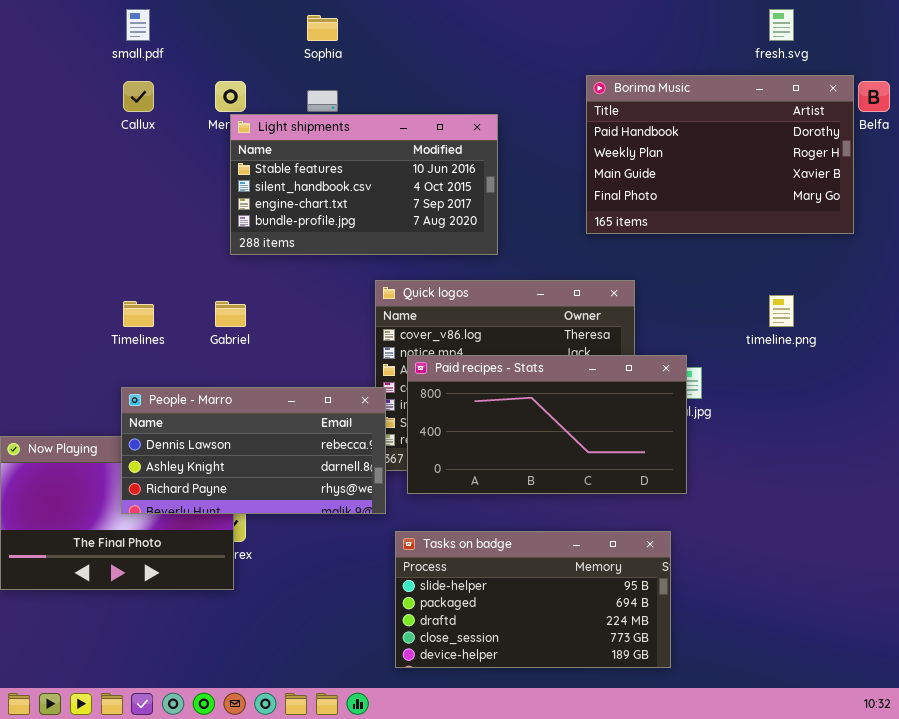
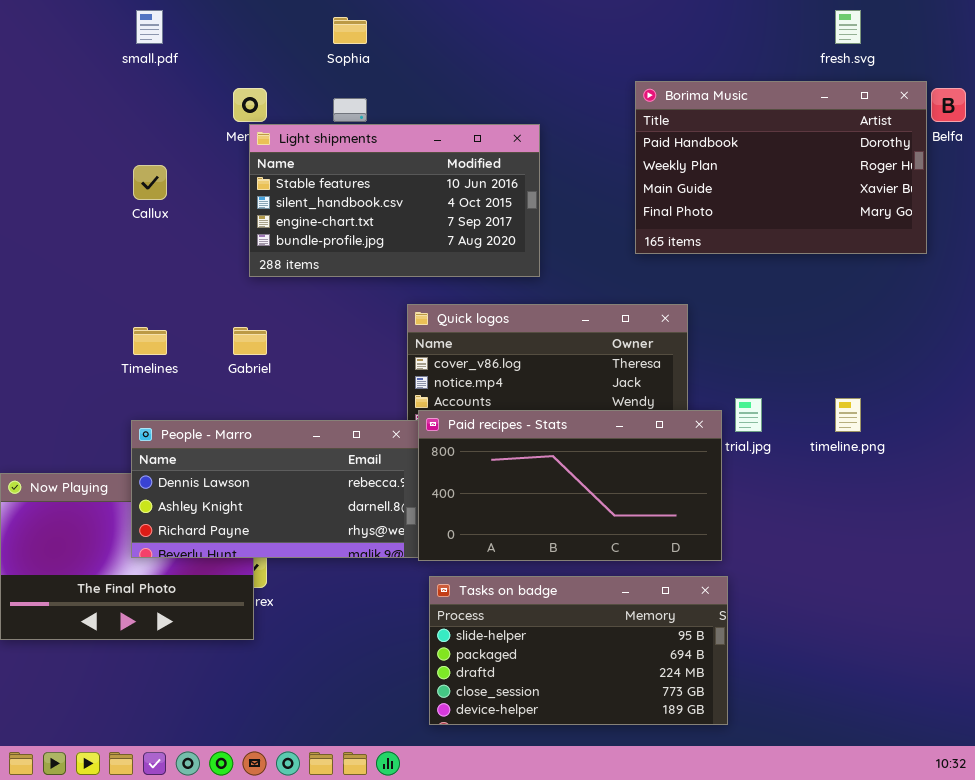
Callux: [123,81,154,112] -> [133,165,167,200], moved
timeline.png: [769,295,794,327] -> [835,398,861,432], moved
Paid recipes - Stats: [407,355,687,494] -> [418,410,722,561], moved

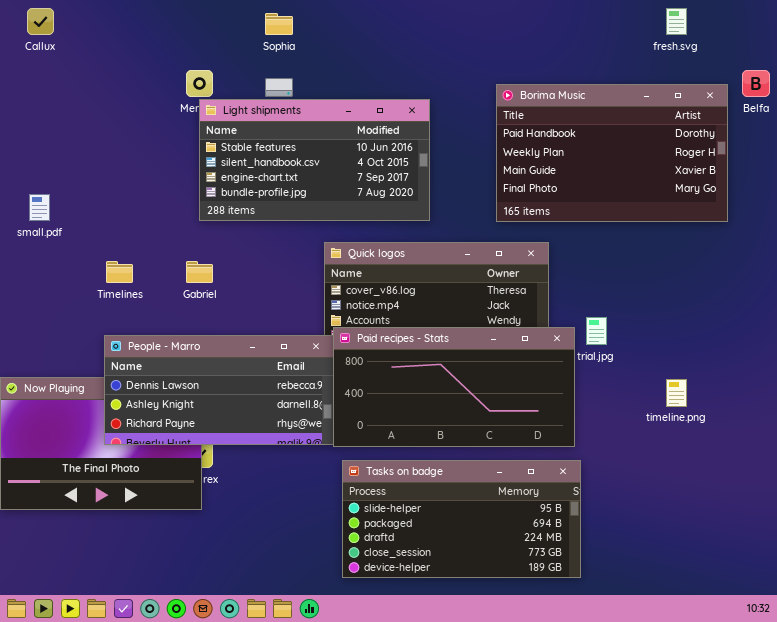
small.pdf: [136,10,163,44] -> [29,194,50,221], moved
Borima Music: [635,81,927,254] -> [496,84,728,222], moved
Callux: [133,165,167,200] -> [27,8,54,35], moved
timeline.png: [835,398,861,432] -> [666,379,687,407], moved

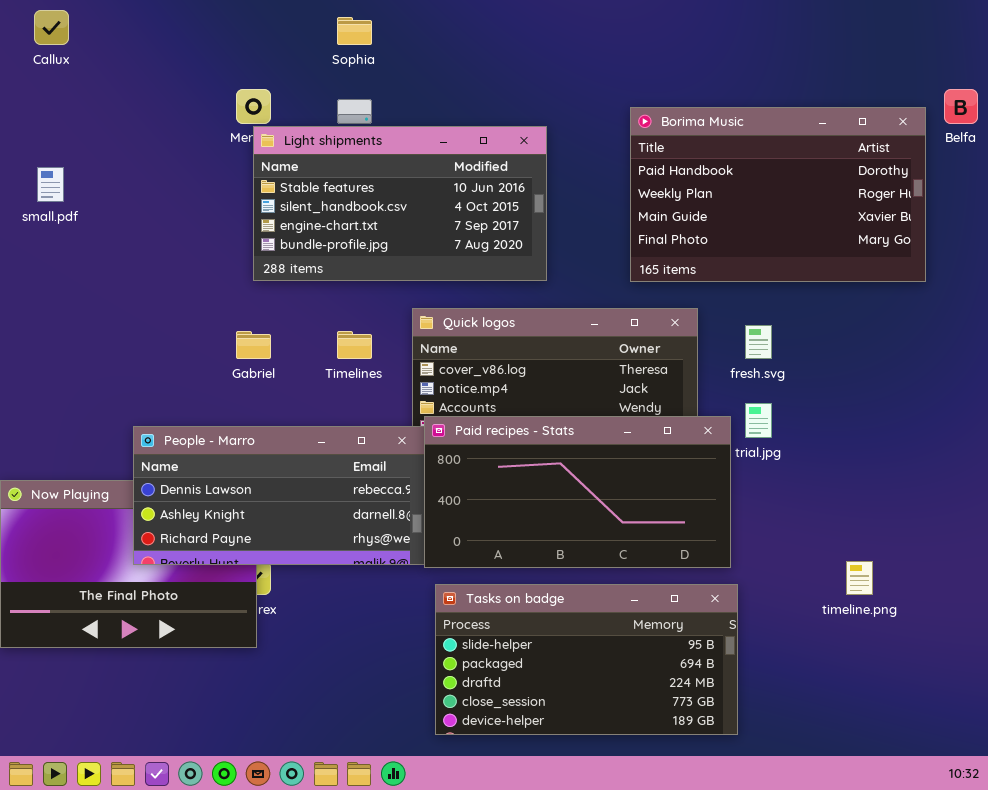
fresh.svg: [666,8,687,35] -> [745,325,772,359], moved
small.pdf: [29,194,50,221] -> [37,167,64,202], moved
Timelines: [106,261,133,283] -> [337,331,372,359], moved
timeline.png: [666,379,687,407] -> [846,561,873,595], moved

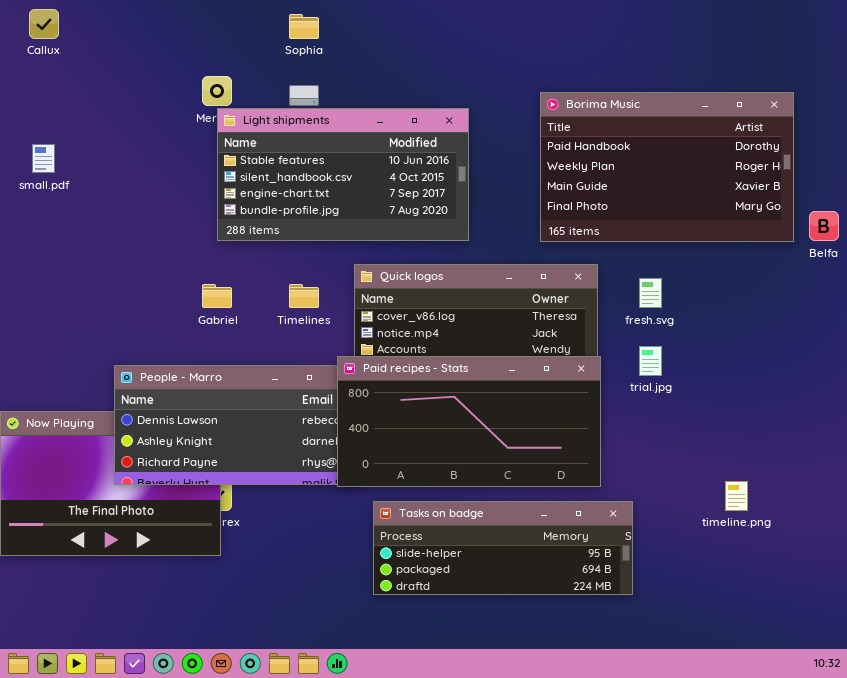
Belfa: [944,89,978,124] -> [809,211,839,241], moved
Paid recipes - Stats: [424,416,731,568] -> [337,356,601,487], moved
Tasks on badge: [435,584,738,735] -> [373,501,633,595], resized

